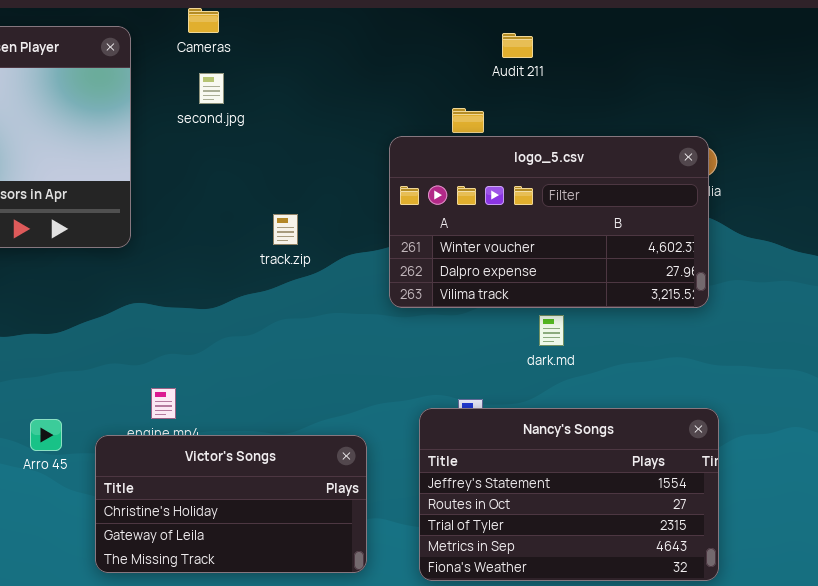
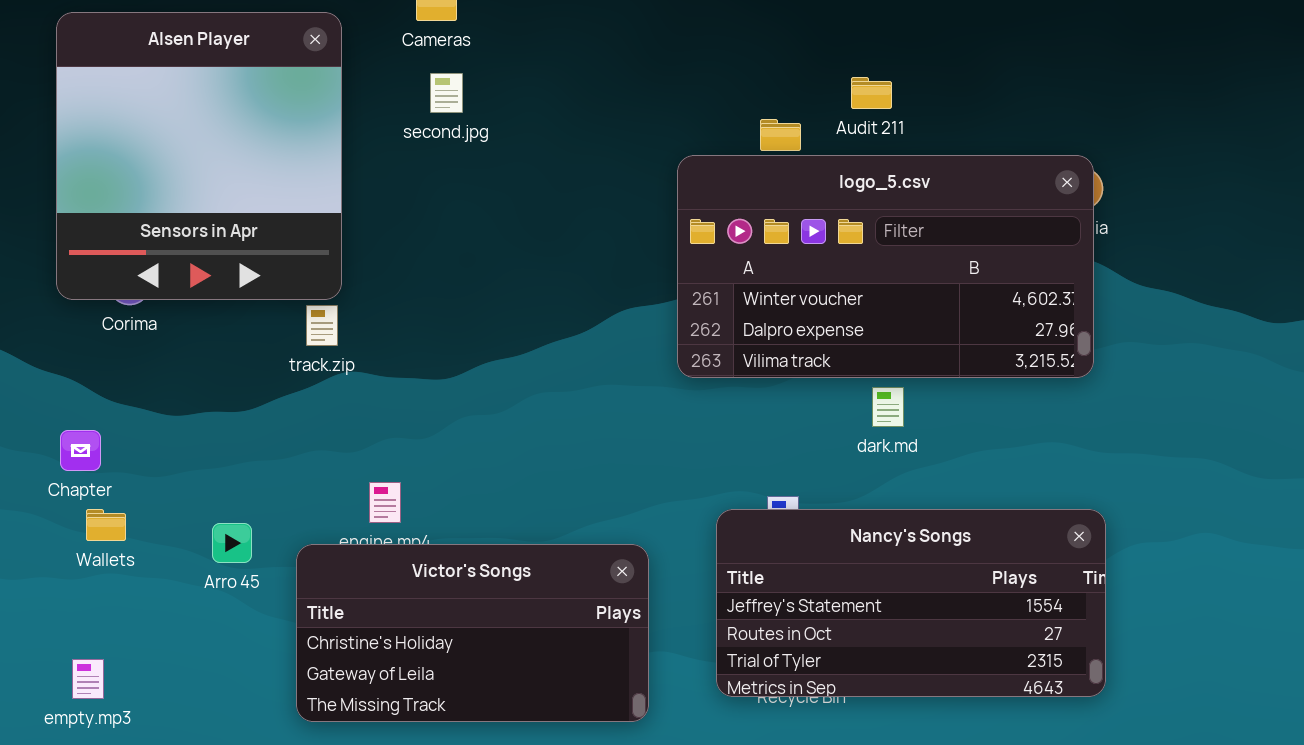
Audit 211: [502,33,533,58] -> [851,77,892,109], moved
track.zip: [273,214,298,245] -> [306,305,338,346], moved
Nancy's Songs: [419,408,719,581] -> [716,509,1106,697], resized

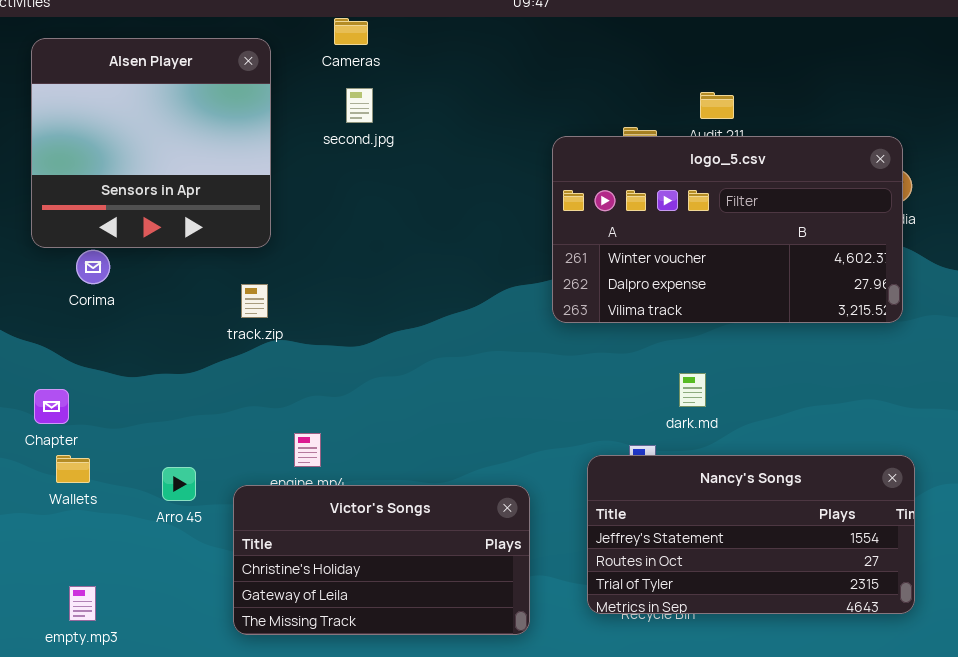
Alsen Player: [56,12,342,300] -> [31,38,271,248], resized
logo_5.csv: [677,155,1094,378] -> [552,136,903,323], moved
dark.md: [872,387,904,427] -> [679,373,706,407], moved
empty.mp3: [72,659,104,699] -> [69,586,96,621], moved

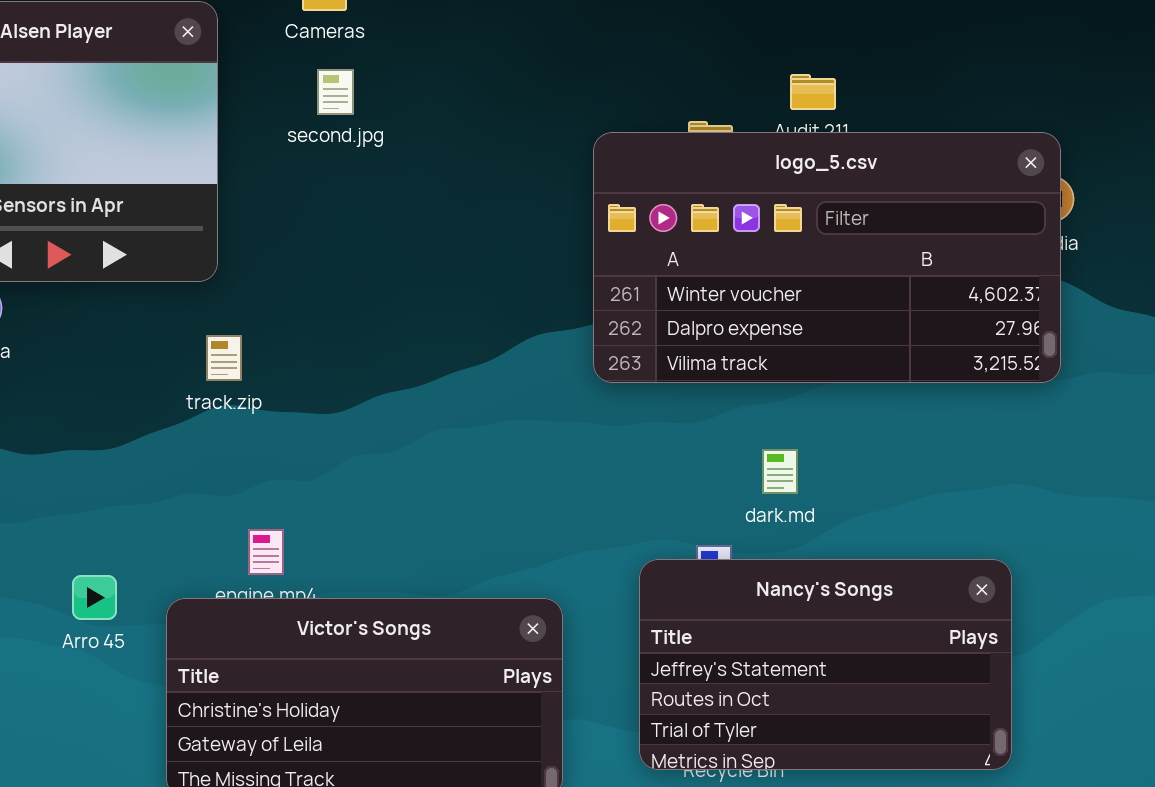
track.zip: [241,284,268,318] -> [206,335,242,381], moved
Nancy's Songs: [587,455,915,614] -> [639,559,1012,770], resized

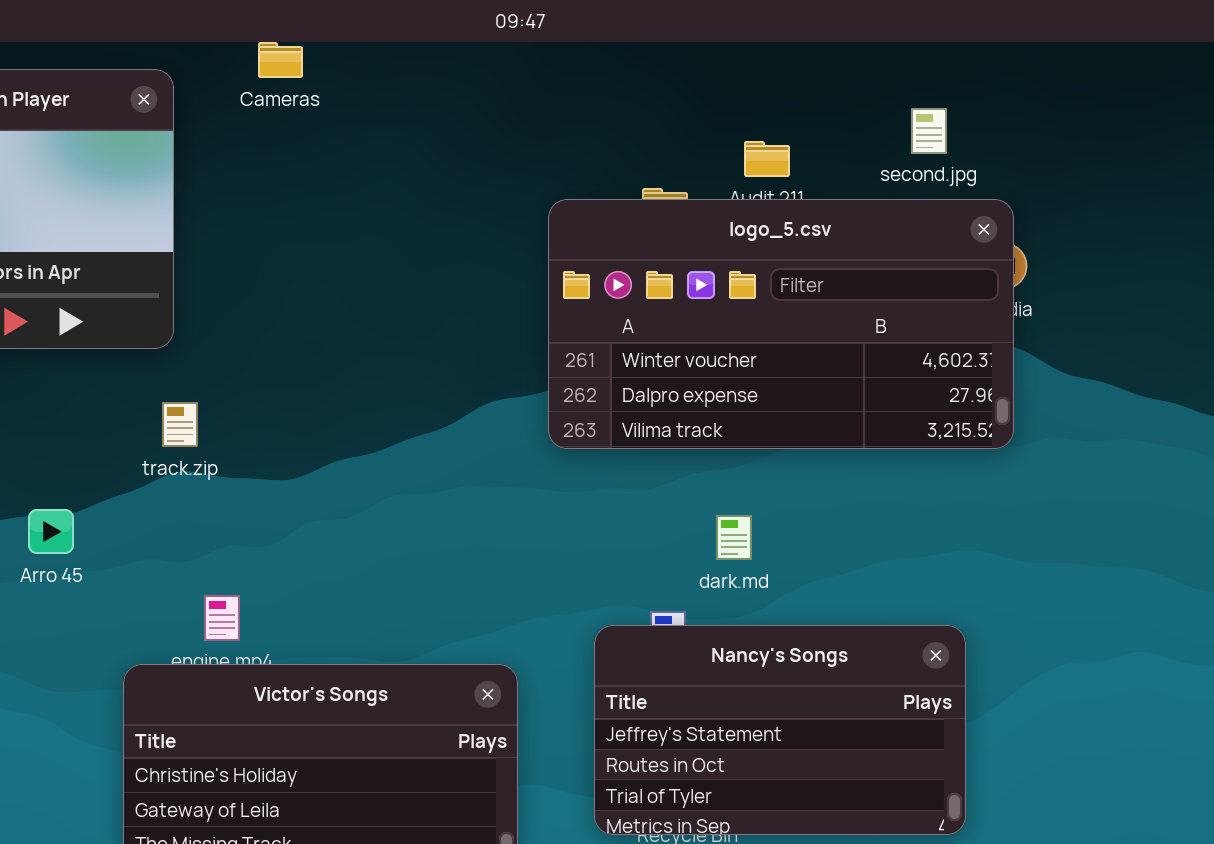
second.jpg: [317,69,354,115] -> [911,108,947,154], moved
Arro 45: [72,575,117,620] -> [28,509,74,554], moved

